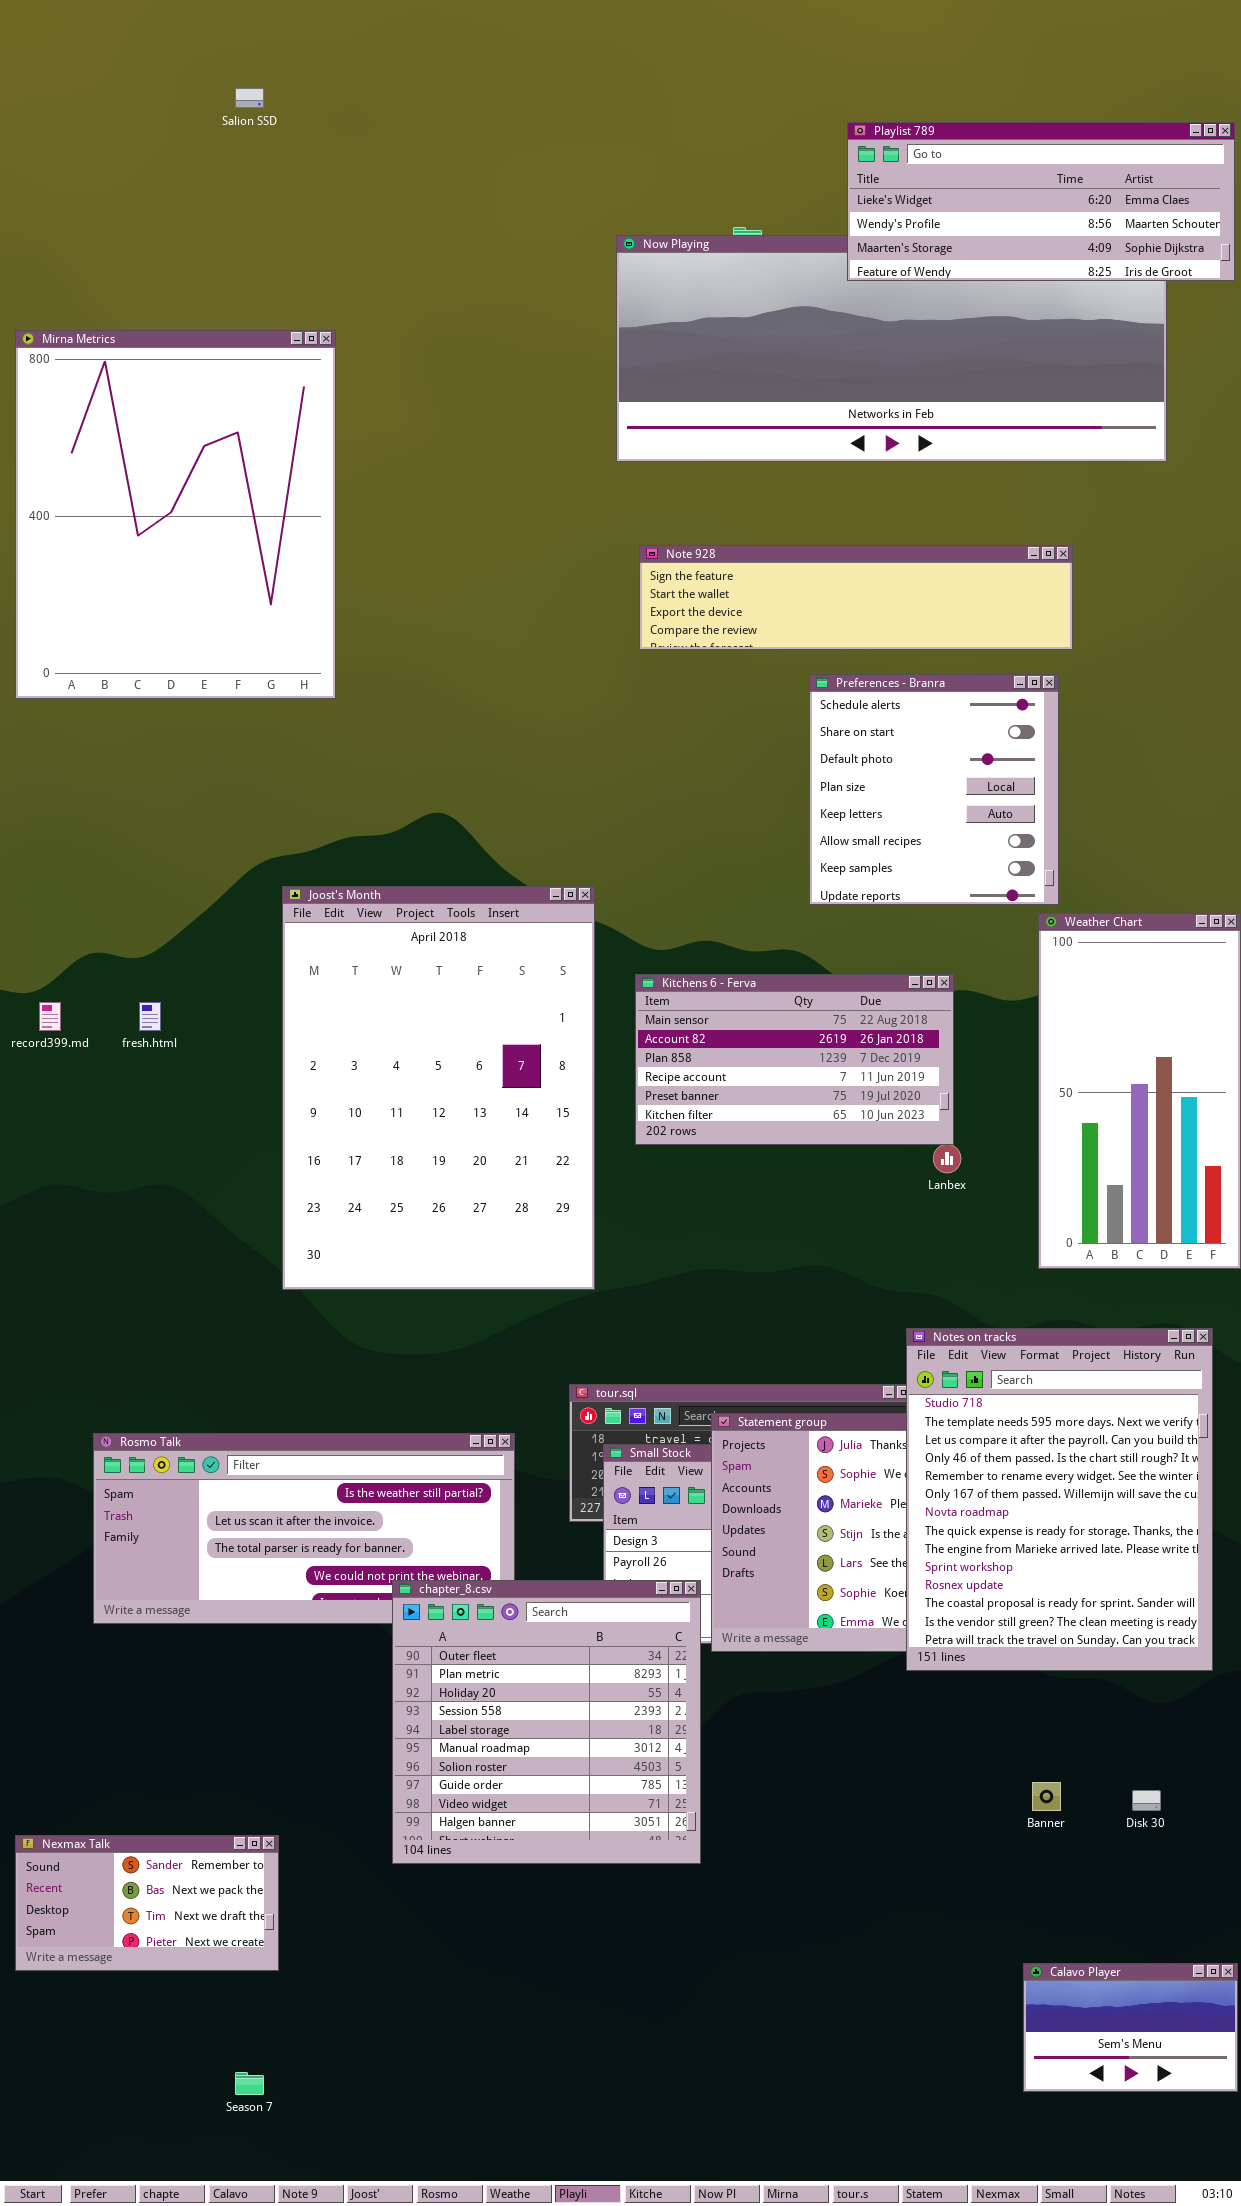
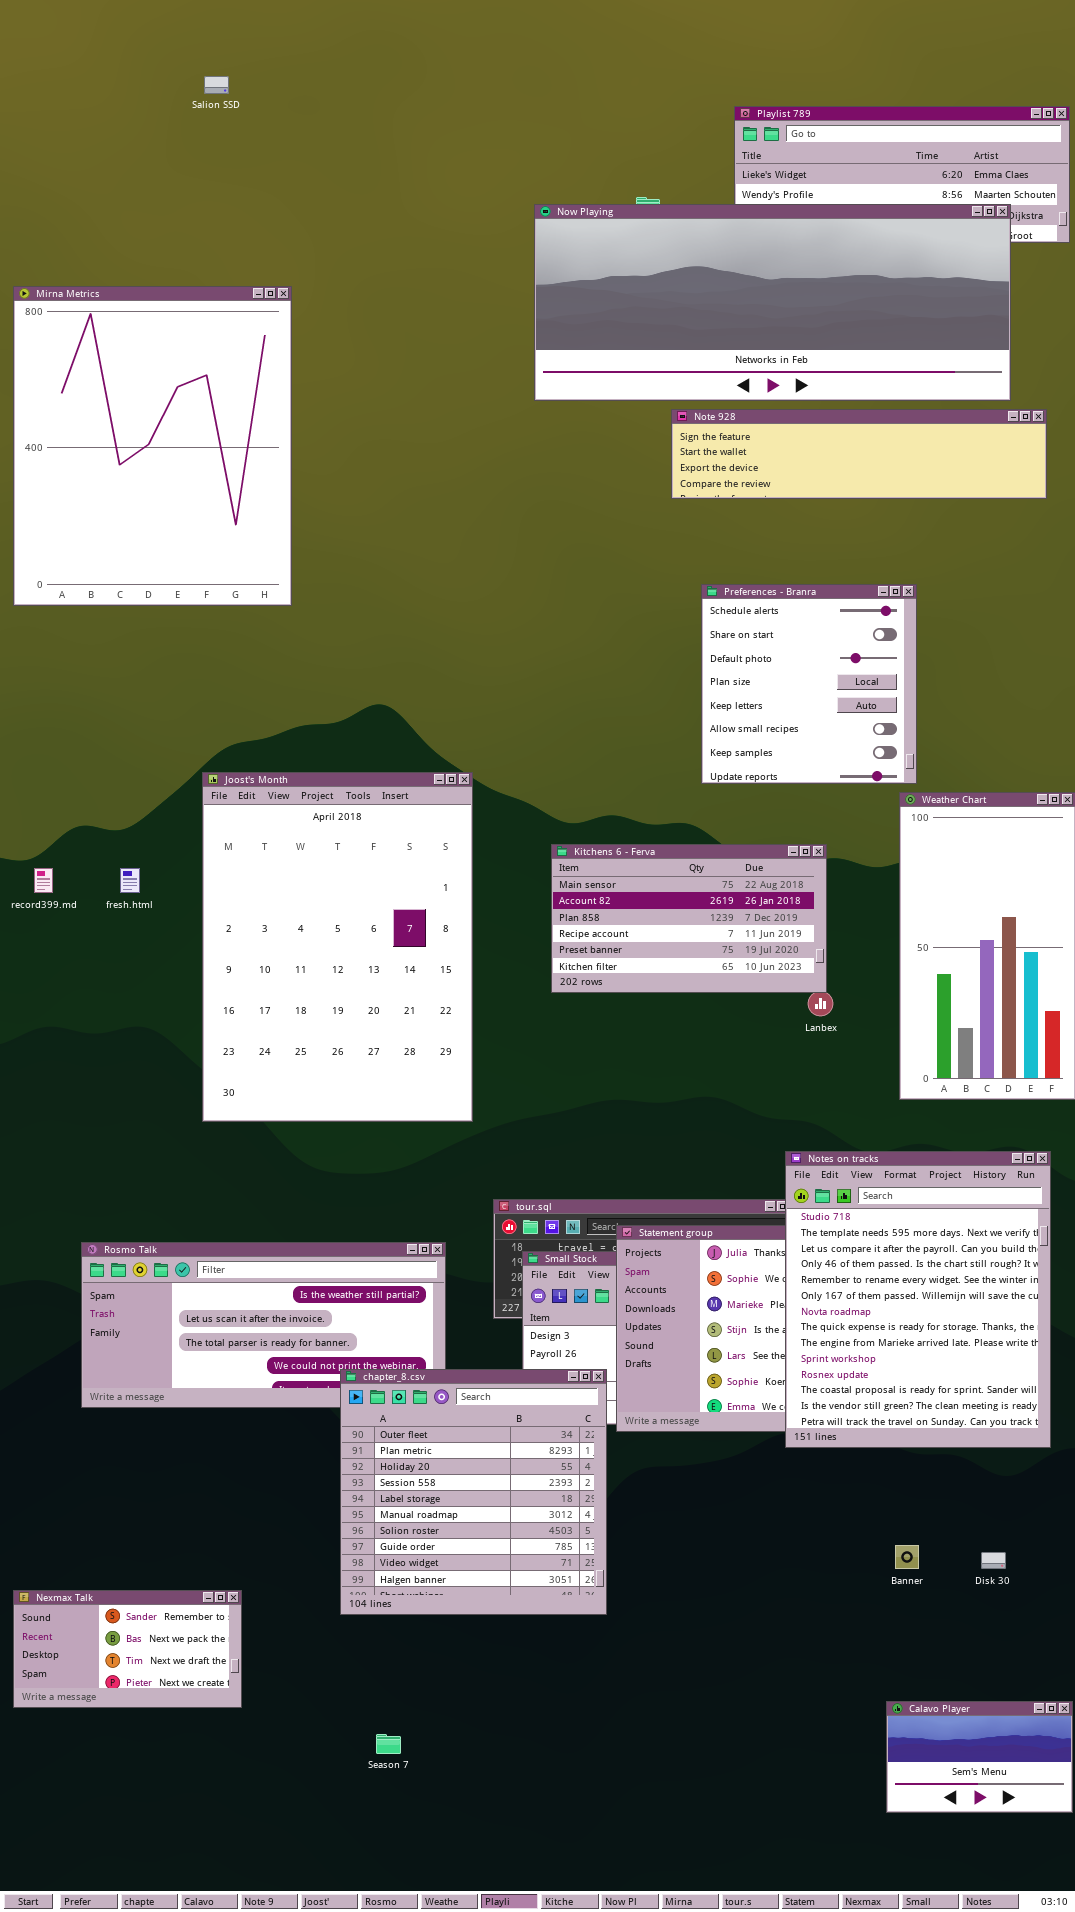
Now Playing: [616,235,1167,462] -> [534,204,1011,401], raised
Note 928: [639,545,1073,650] -> [671,409,1047,499], moved
Joost's Month: [282,886,595,1290] -> [202,772,473,1122], moved
Season 7: [235,2072,264,2095] -> [376,1734,401,1754], moved

